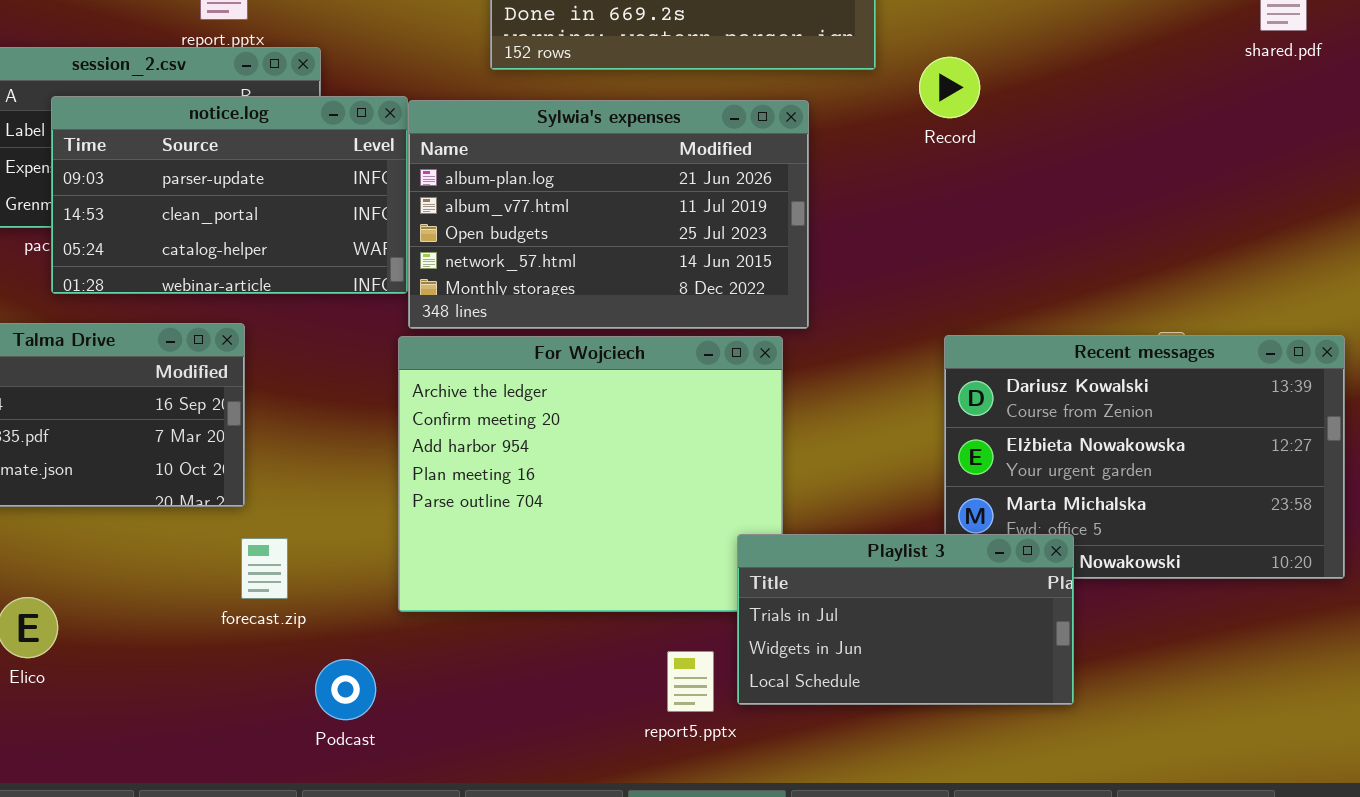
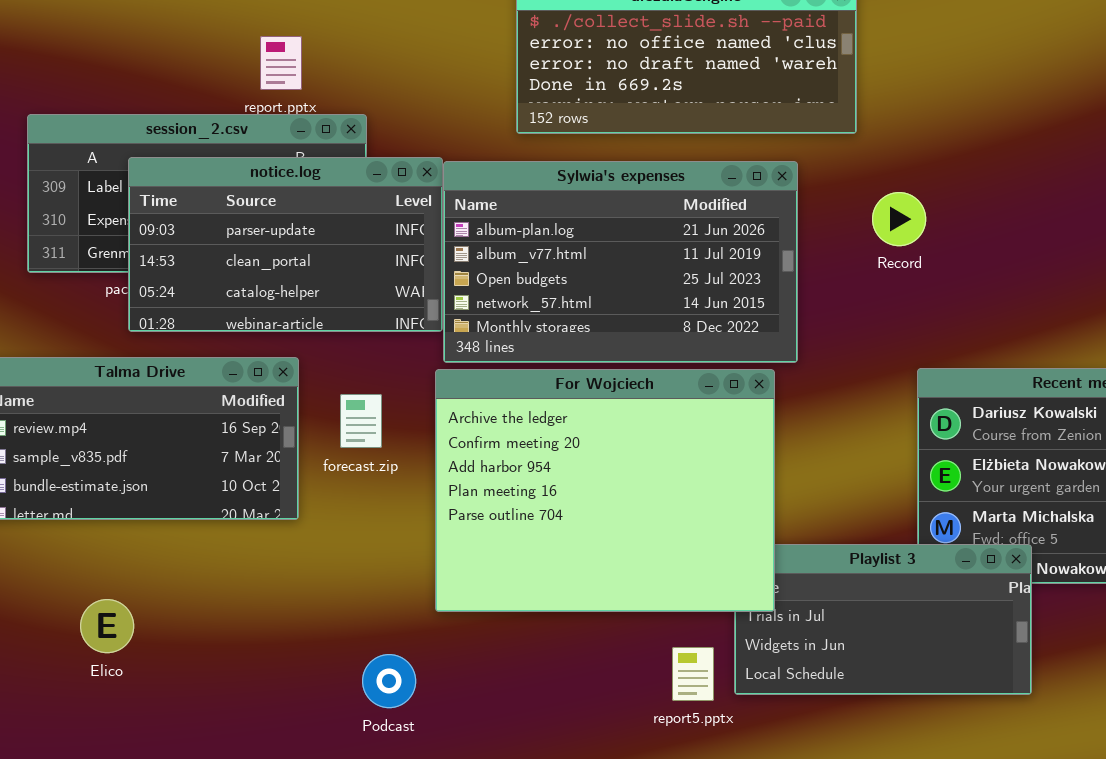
Record: [919,57,980,118] -> [872,192,926,246], moved
For Wojciech: [398,336,783,612] -> [435,369,775,612], raised
forecast.zip: [241,538,288,599] -> [340,394,382,448], moved

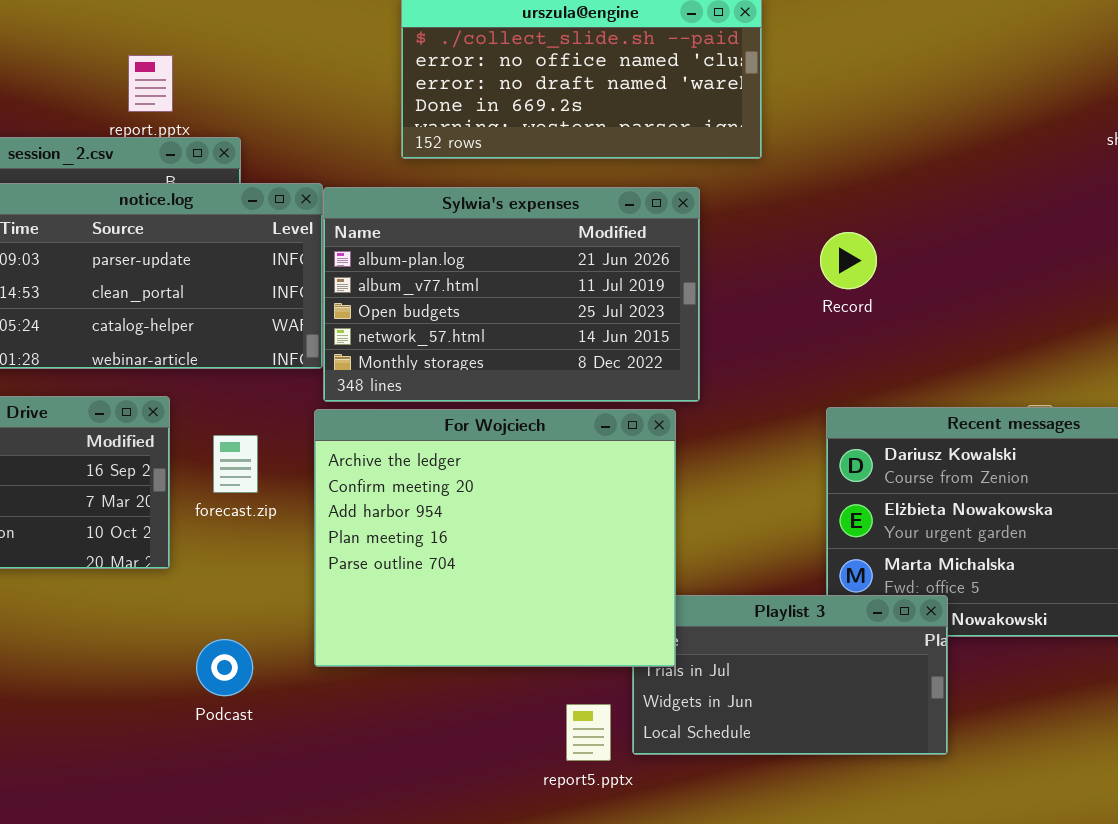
Record: [872,192,926,246] -> [820,232,877,289], moved
Podcast: [362,654,416,708] -> [196,639,253,696], moved

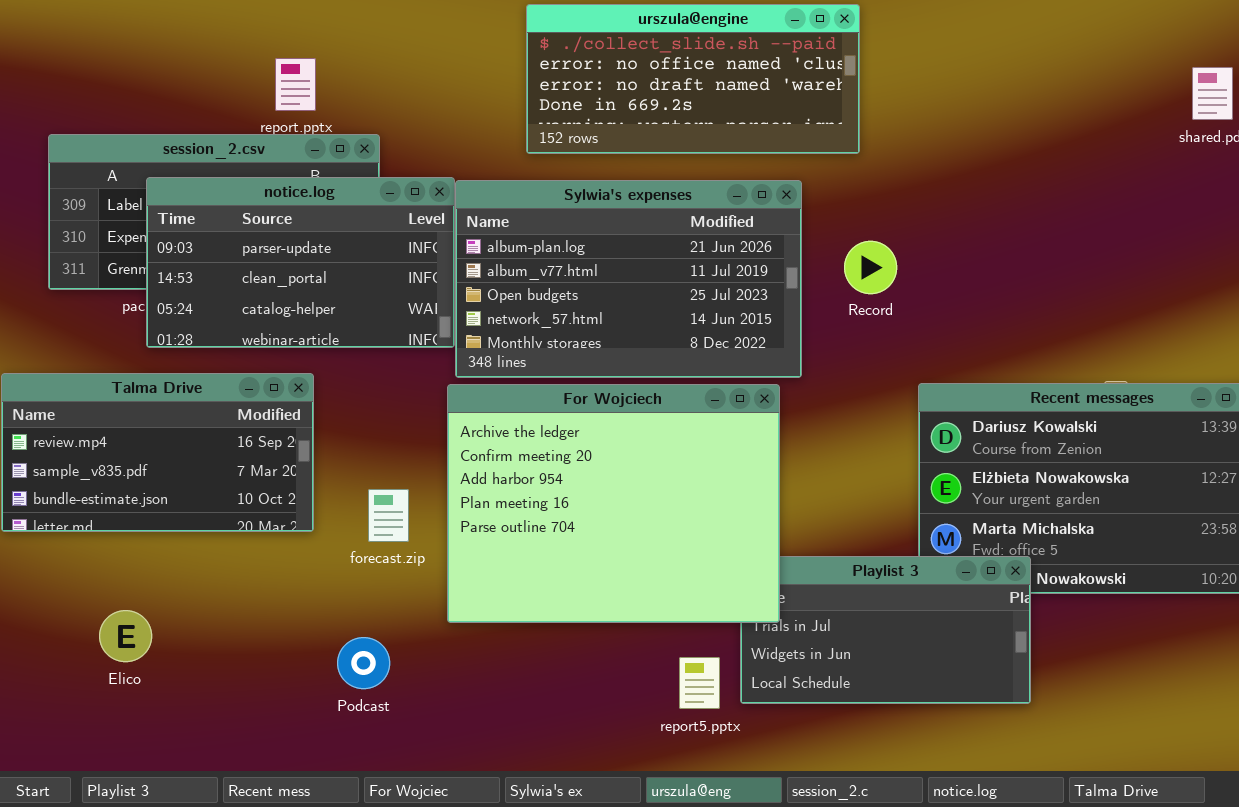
Record: [820,232,877,289] -> [844,241,897,294], moved
forecast.zip: [213,435,258,493] -> [368,489,409,542], moved
Podcast: [196,639,253,696] -> [337,637,390,689], moved

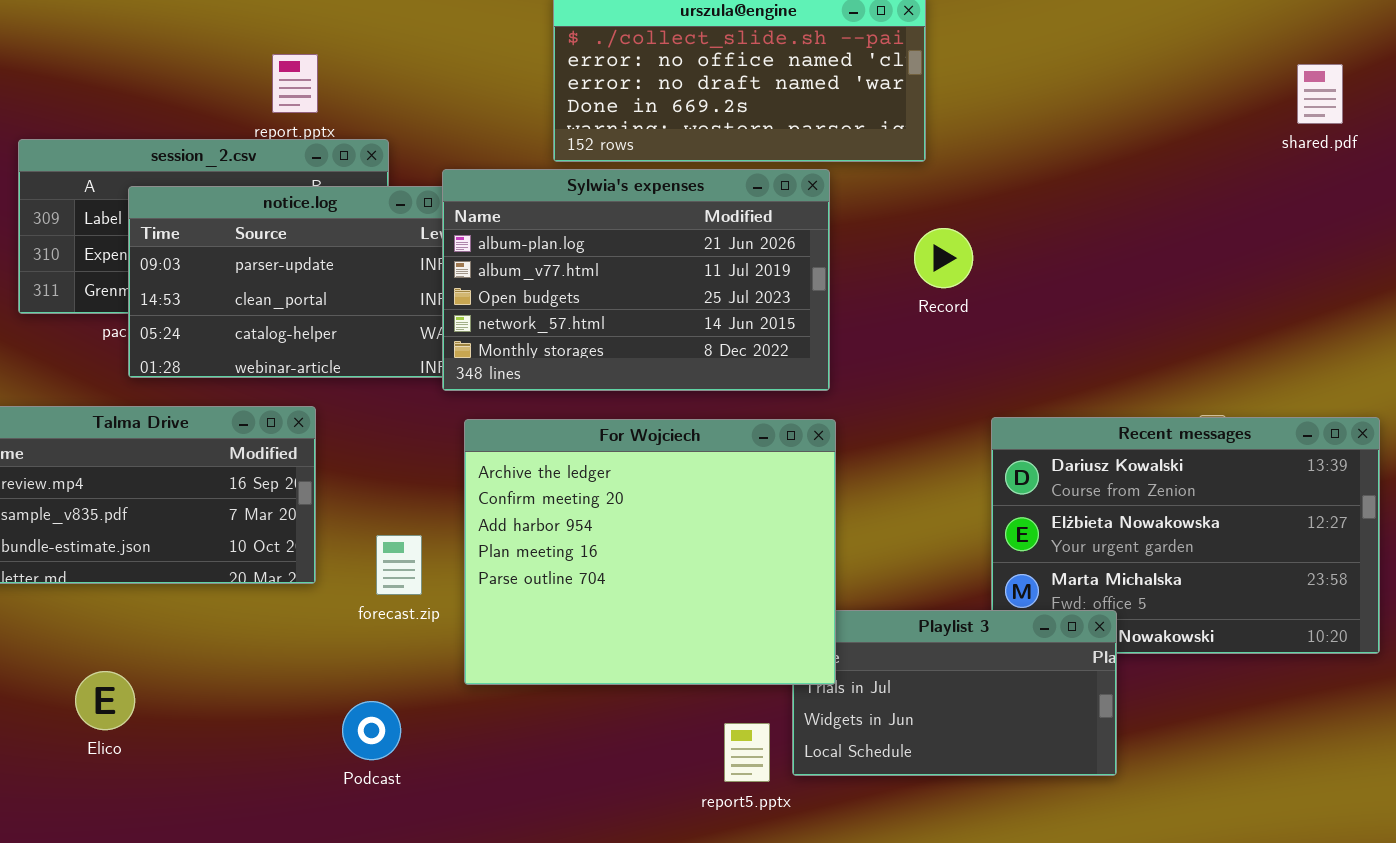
Sylwia's expenses: [455,180,802,378] -> [442,169,830,391], moved
Record: [844,241,897,294] -> [914,228,973,288], moved

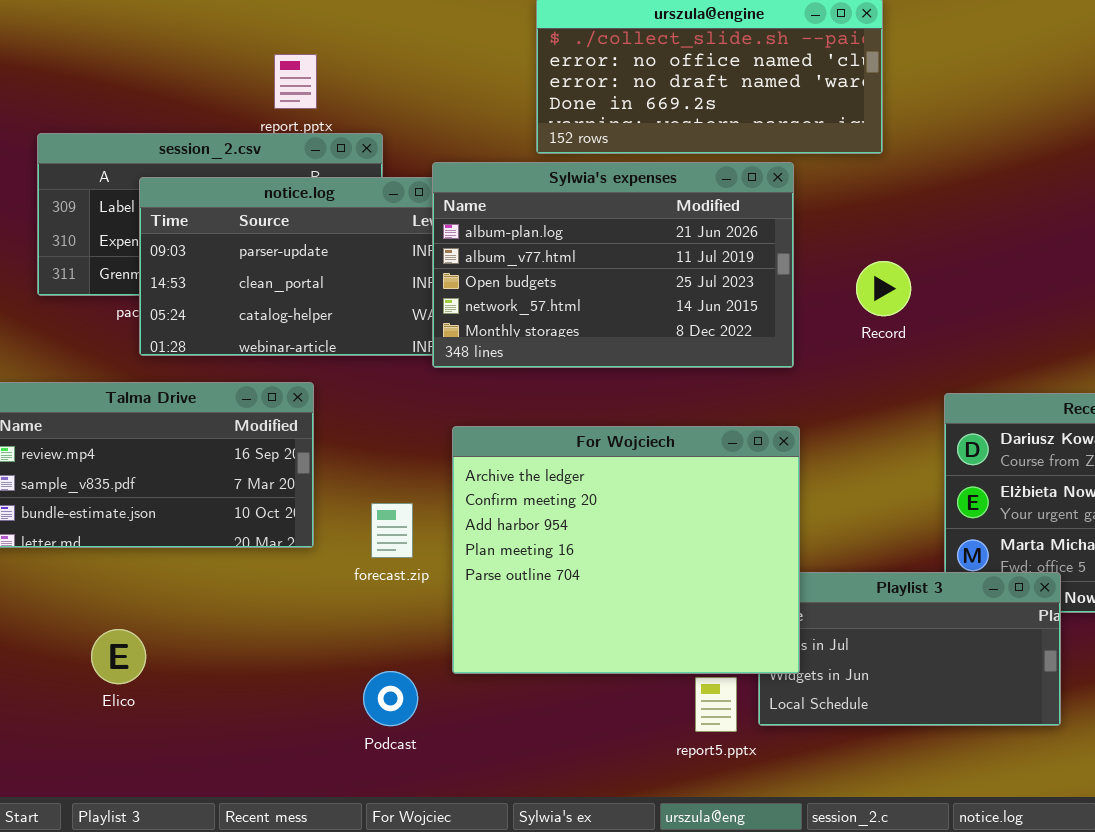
Record: [914,228,973,288] -> [856,261,911,316], moved
For Wojciech: [464,419,836,685] -> [452,426,800,674], moved
Podcast: [342,701,401,760] -> [363,671,418,726], moved

